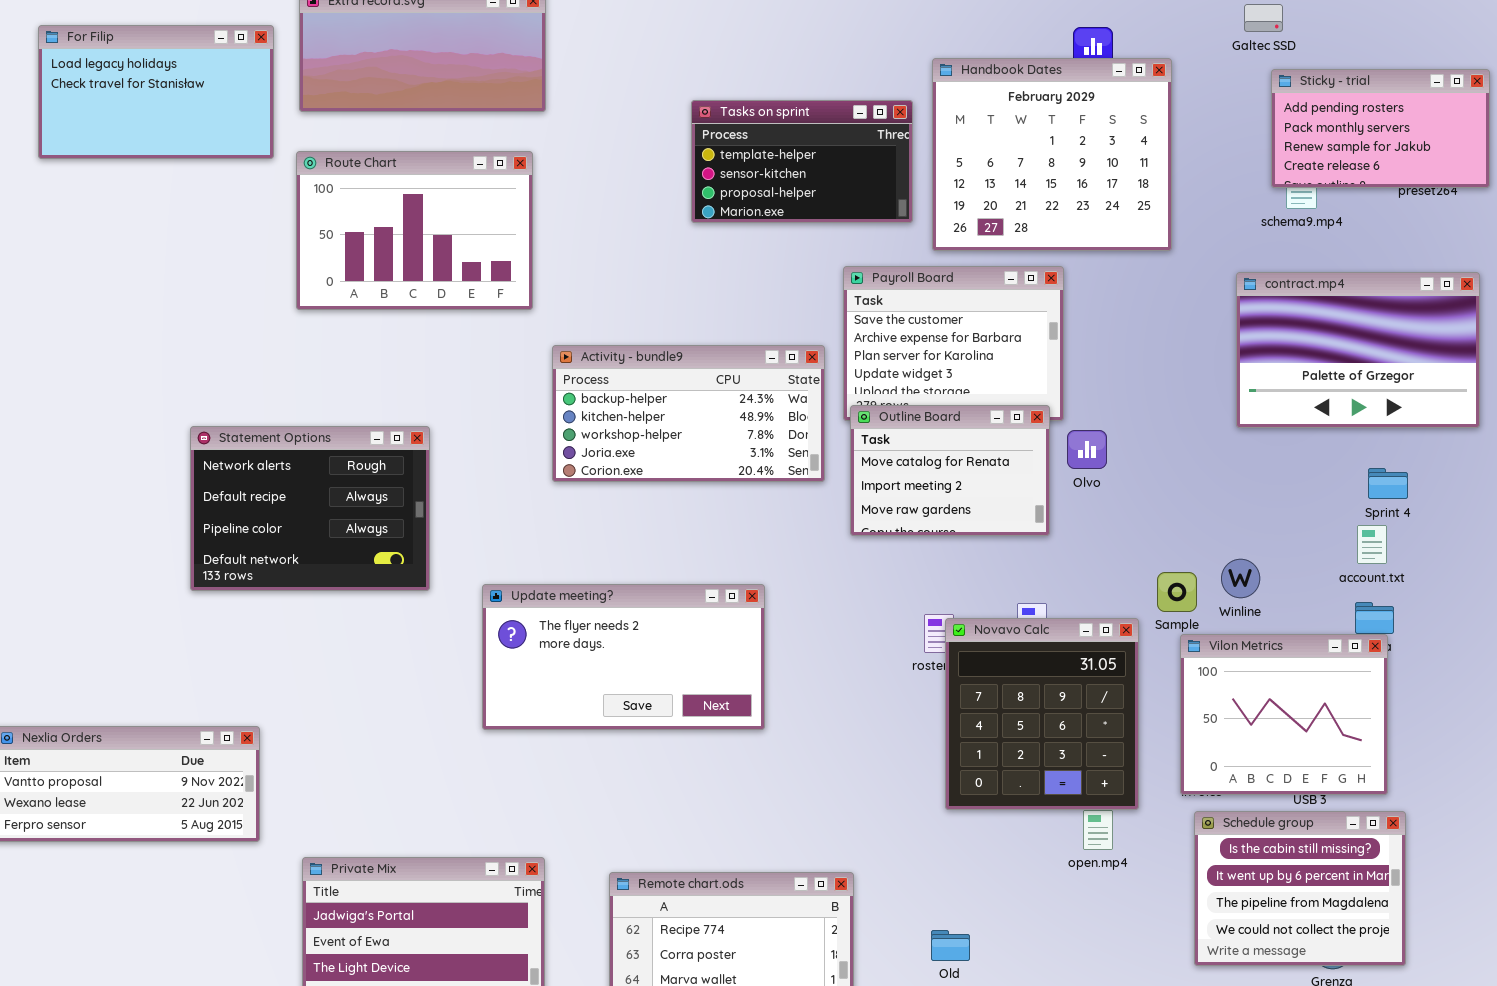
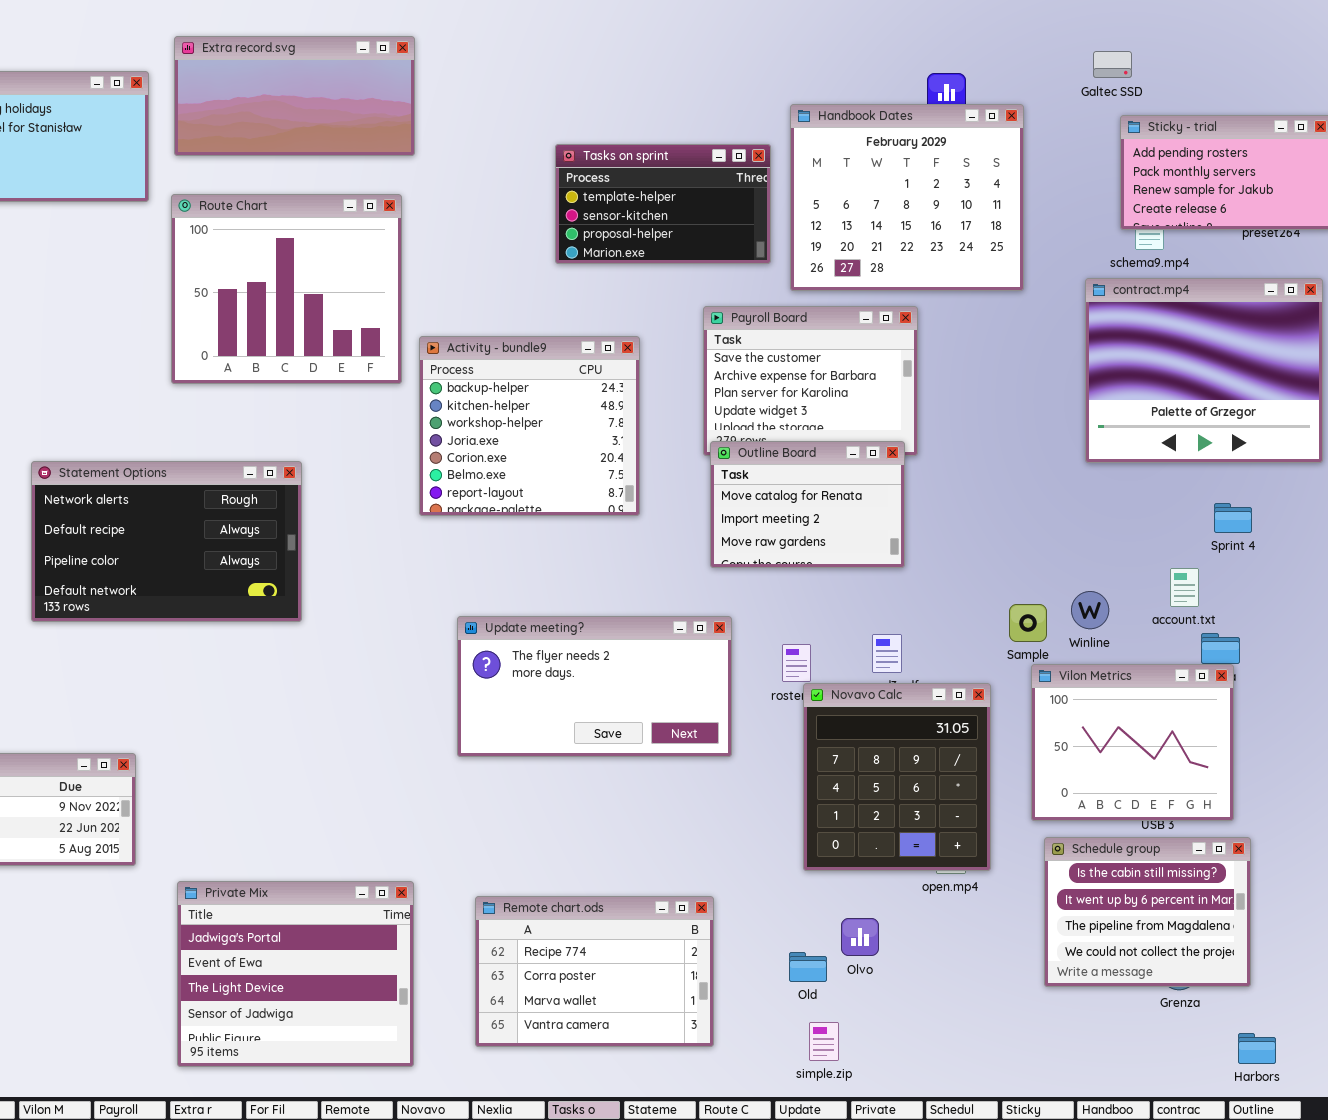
Route Chart: [296,151,533,310] -> [171,194,402,384], resized
contract.mp4: [1236,272,1480,428] -> [1085,278,1323,463], resized
Activity - bundle9: [552,345,825,482] -> [419,336,640,516], resized
Statement Options: [190,426,430,591] -> [31,461,302,622], resized
Olvo: [1067,430,1107,469] -> [841,918,879,956], moved
account.txt: [1357,525,1387,564] -> [1170,568,1199,607], moved
Update meeting?: [482,584,765,730] -> [457,616,732,757], moved
Novavo Calc: [945,618,1139,810] -> [803,683,991,871], moved

